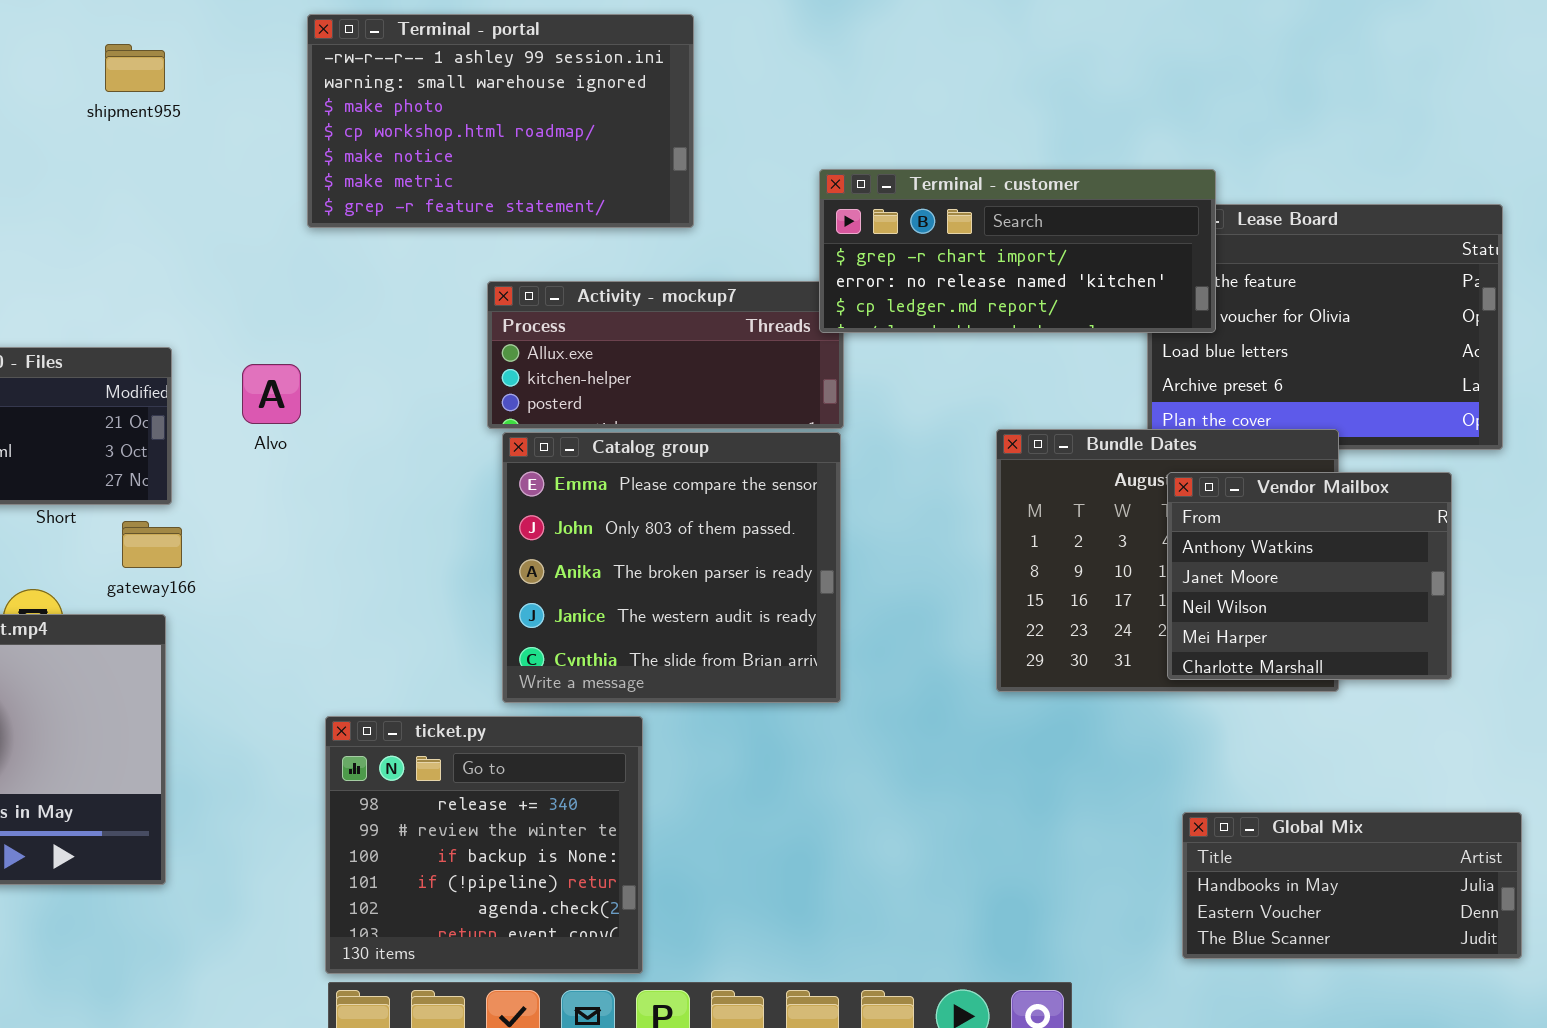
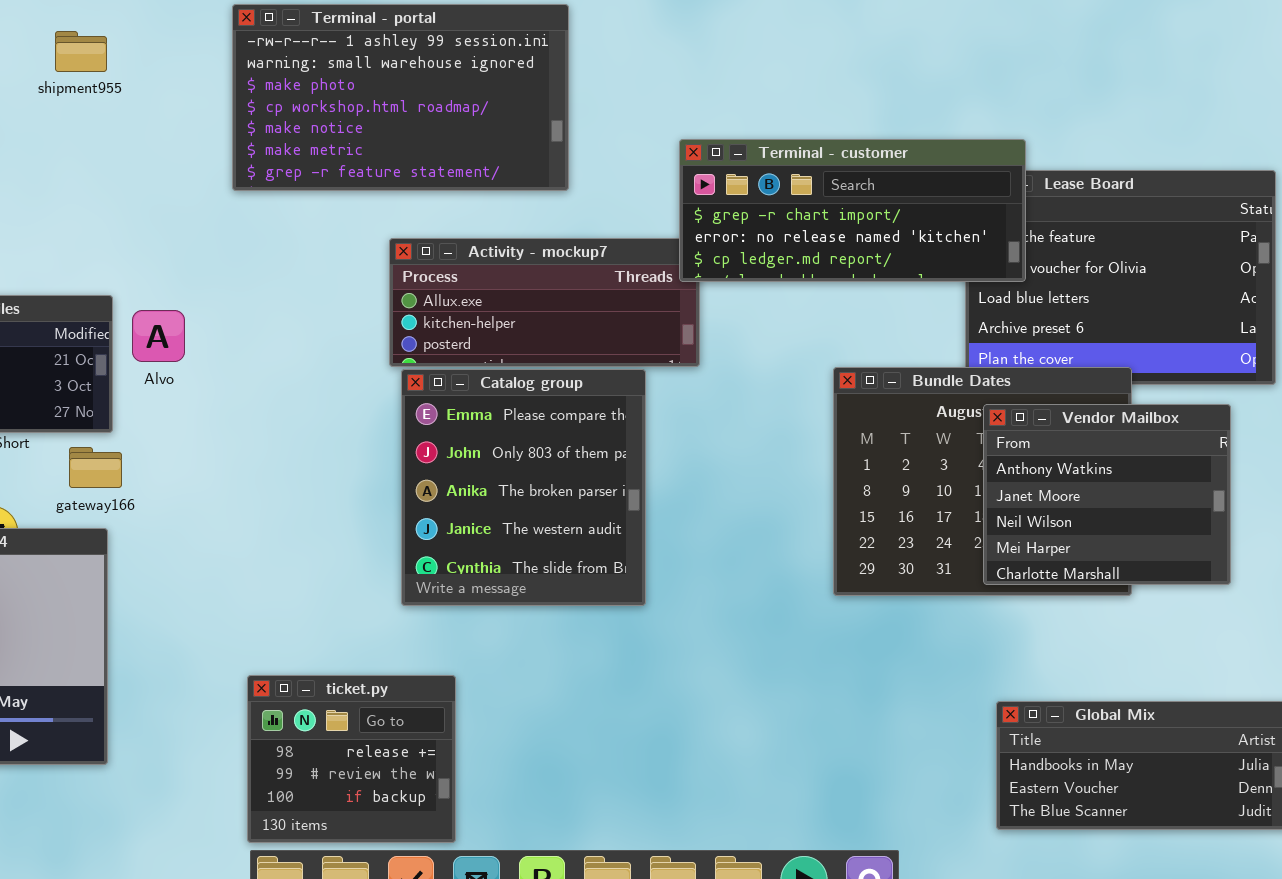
Alvo: [242,364,301,424] -> [132,310,185,362], moved
Catalog group: [502,432,841,703] -> [401,369,646,606], resized
ticket.py: [325,716,643,974] -> [247,675,456,843], resized

